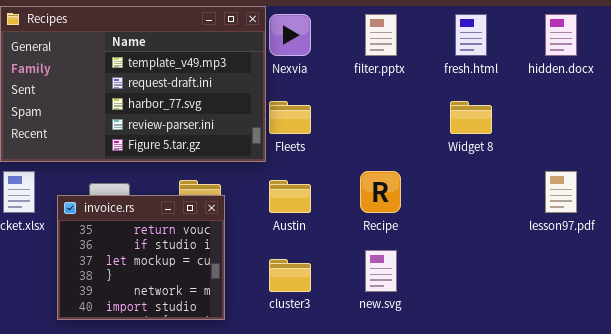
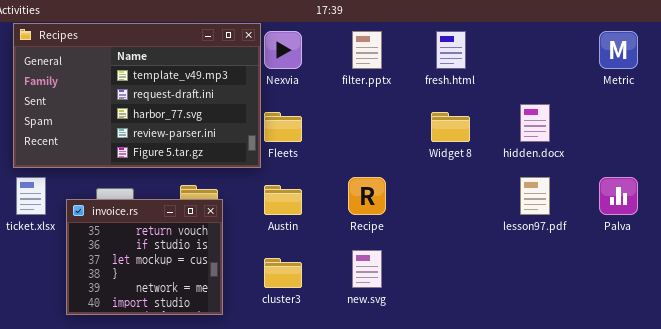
hidden.docx: [545,14,577,56] -> [520,104,550,142], moved

